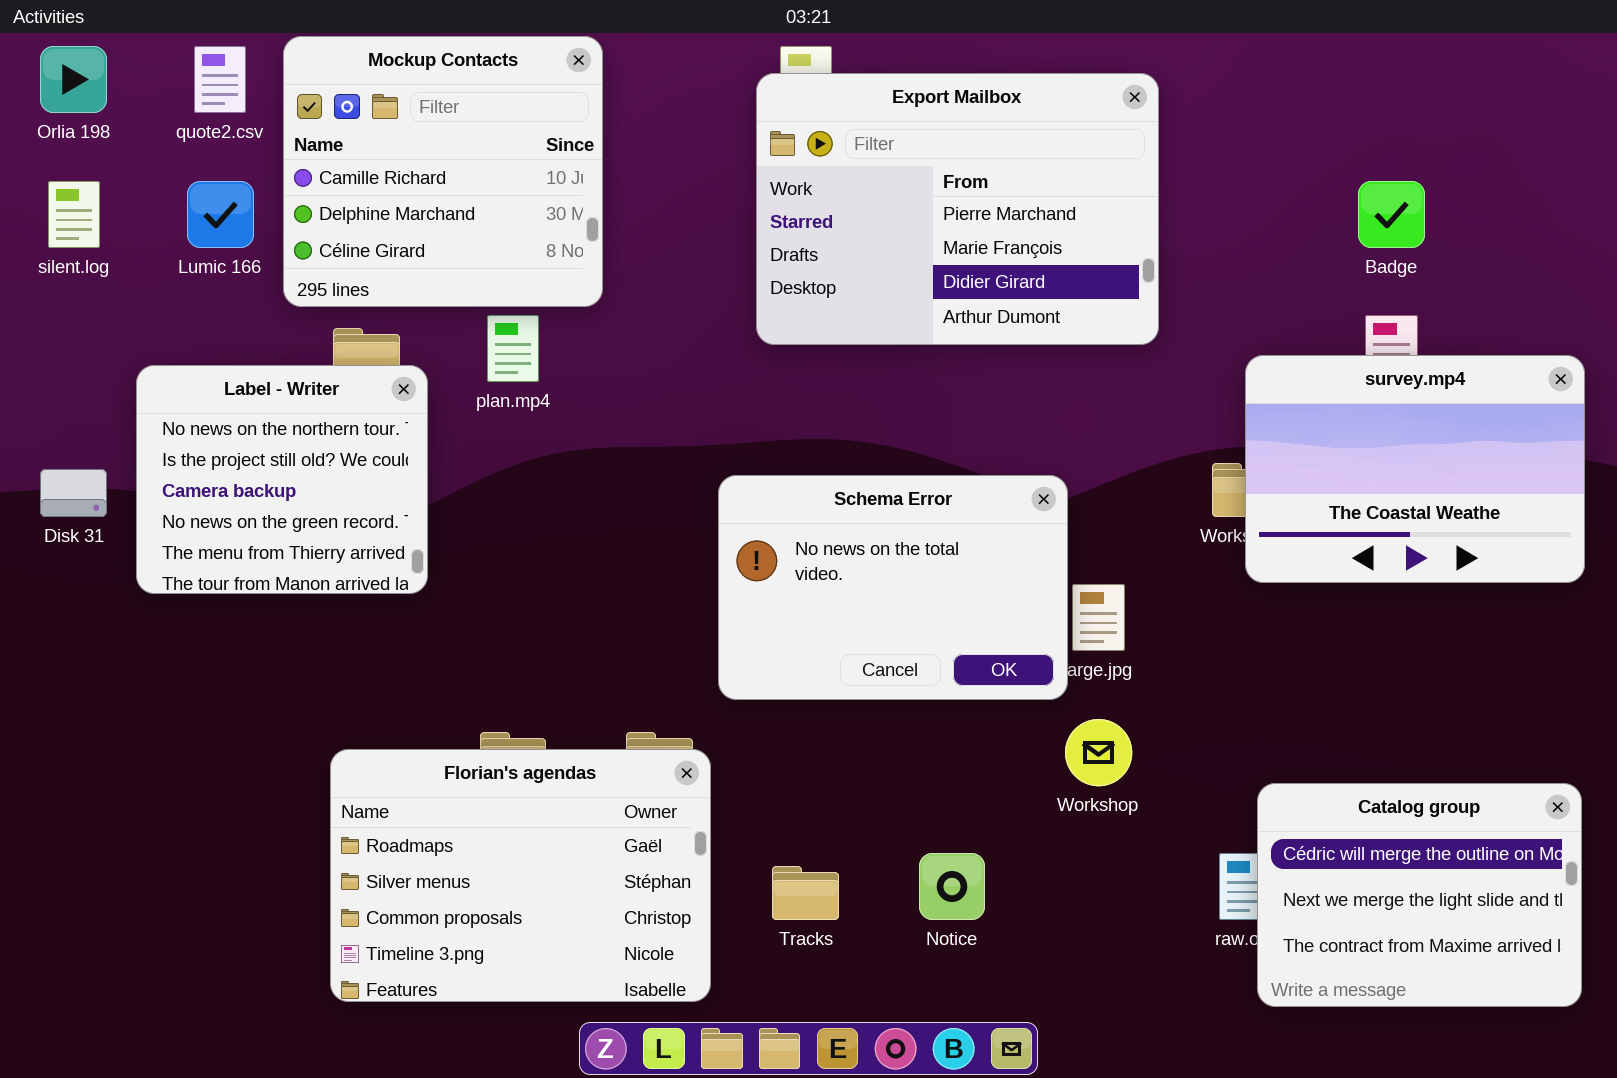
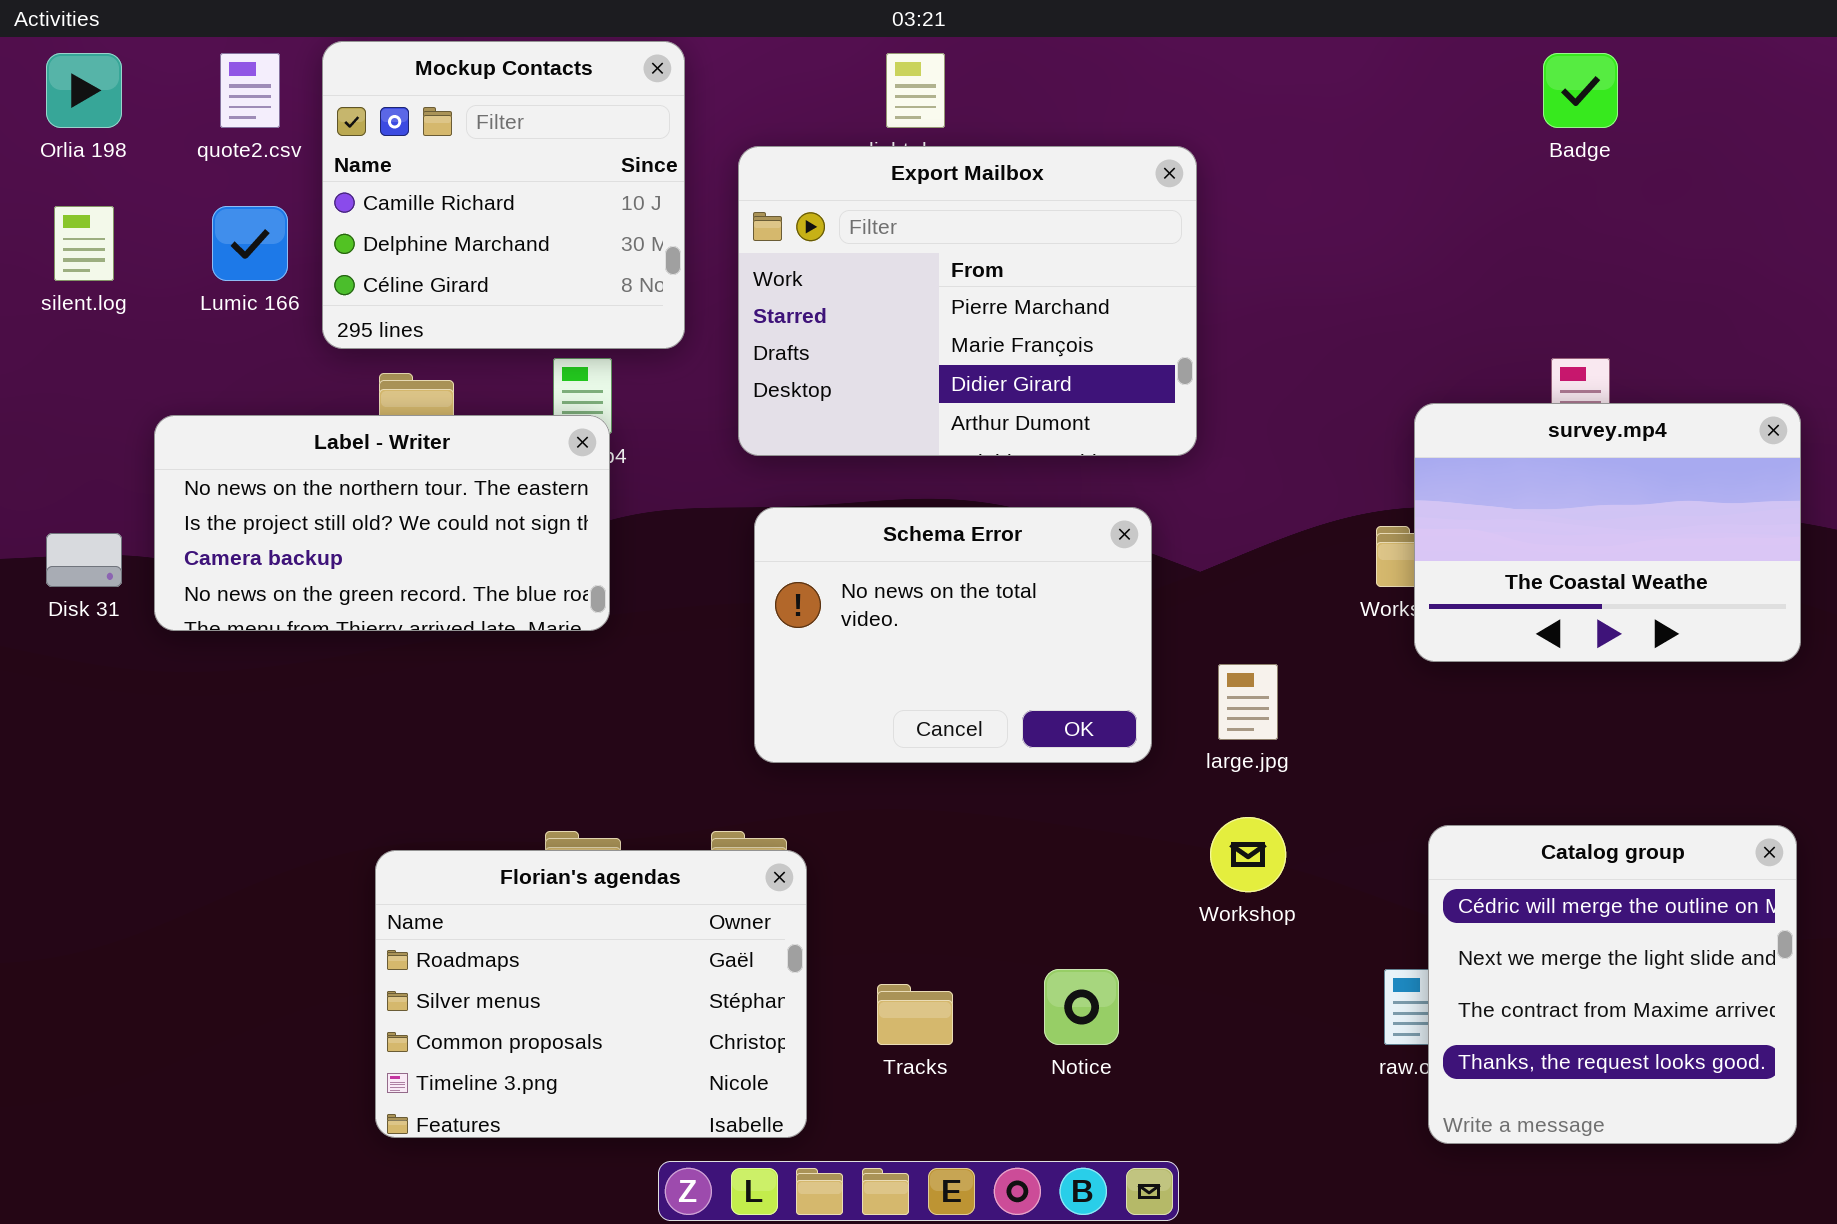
Export Mailbox: [756,73,1159,345] -> [738,146,1197,456], moved
Badge: [1358,181,1425,248] -> [1543,53,1618,128], moved
Label - Writer: [136,365,428,594] -> [154,415,610,631], resized
Schema Error: [718,475,1068,700] -> [754,507,1152,763], moved
Catalog group: [1257,783,1582,1007] -> [1428,825,1797,1144], resized

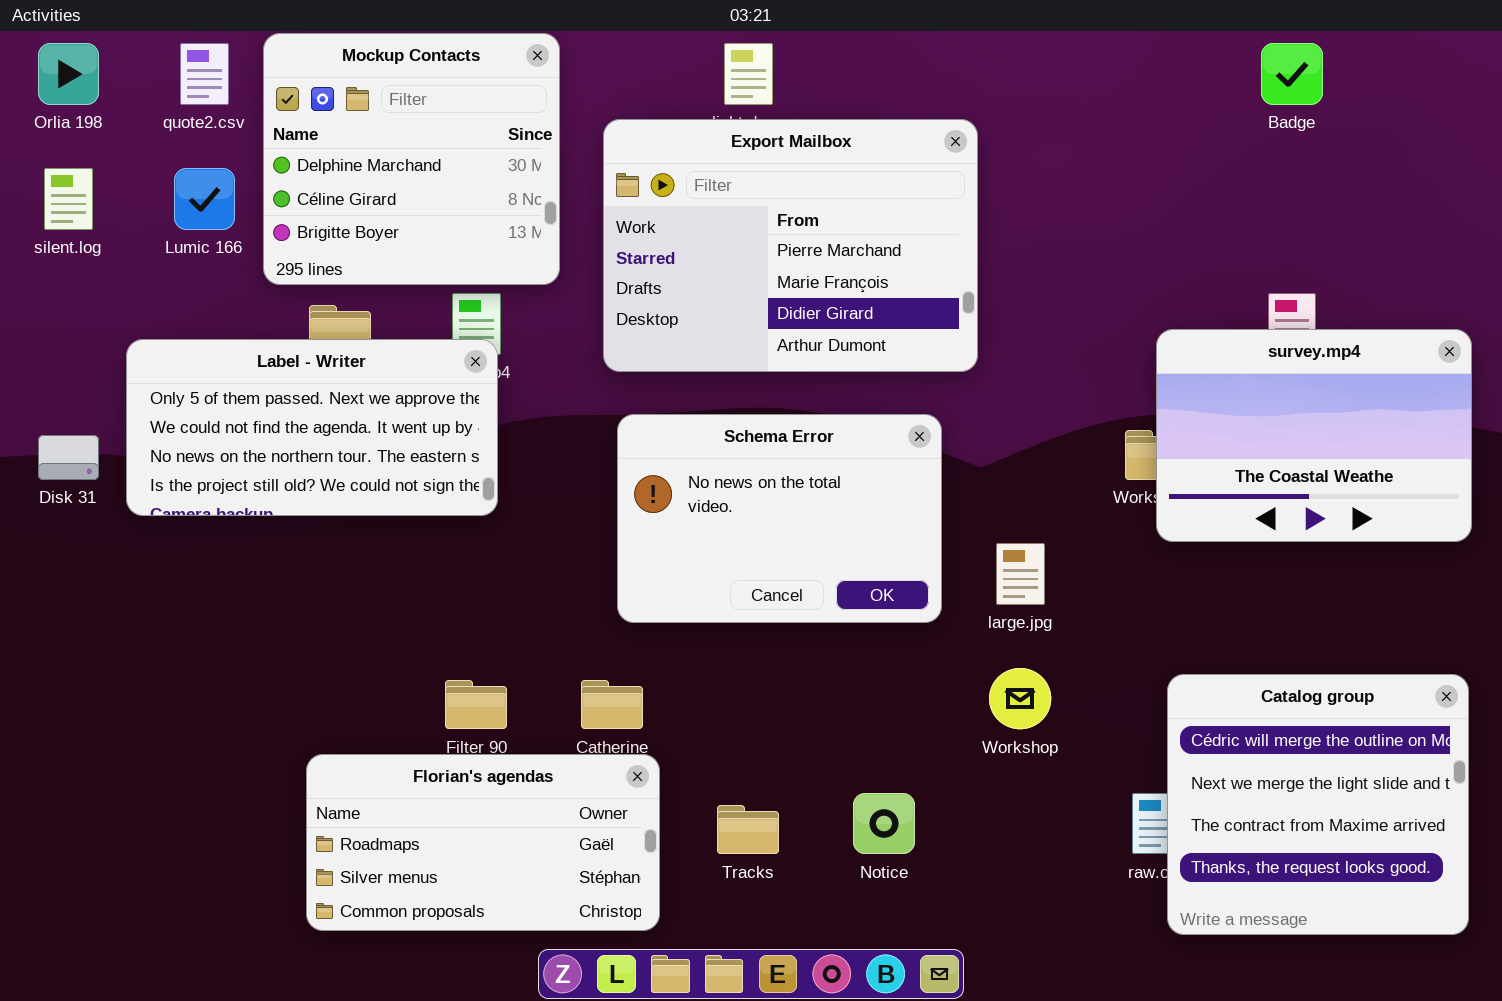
Mockup Contacts: [322,41,685,349] -> [263,33,560,285], scrolled down 1 row
Label - Writer: [154,415,610,631] -> [126,339,498,516], scrolled up 2 rows
Florian's agendas: [375,850,807,1138] -> [306,754,660,931], resized

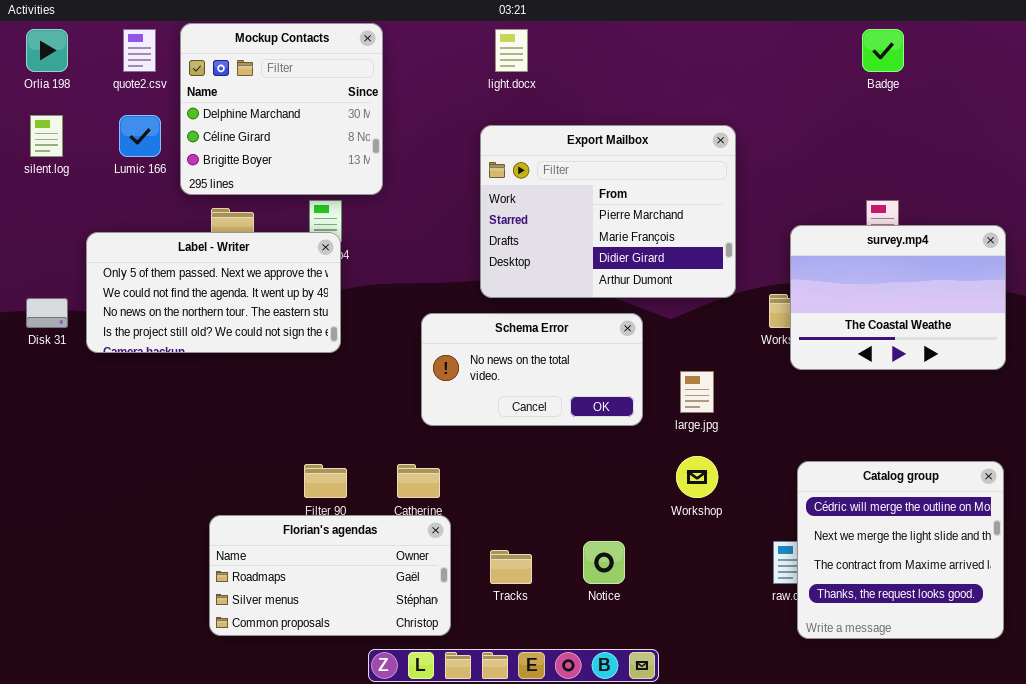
Export Mailbox: [603,119,978,372] -> [480,125,736,298], moved
Schema Error: [617,414,942,623] -> [421,313,643,426], resized

